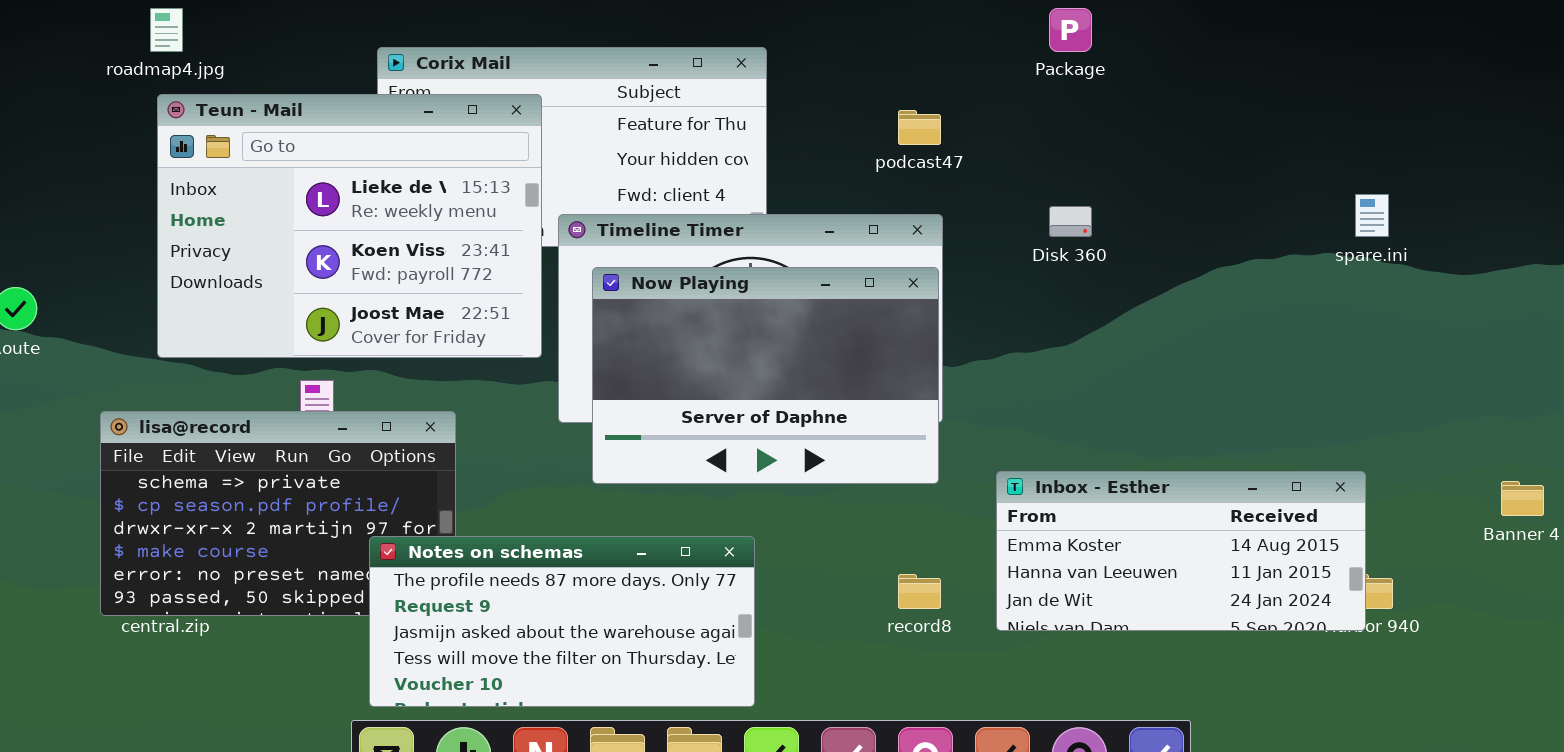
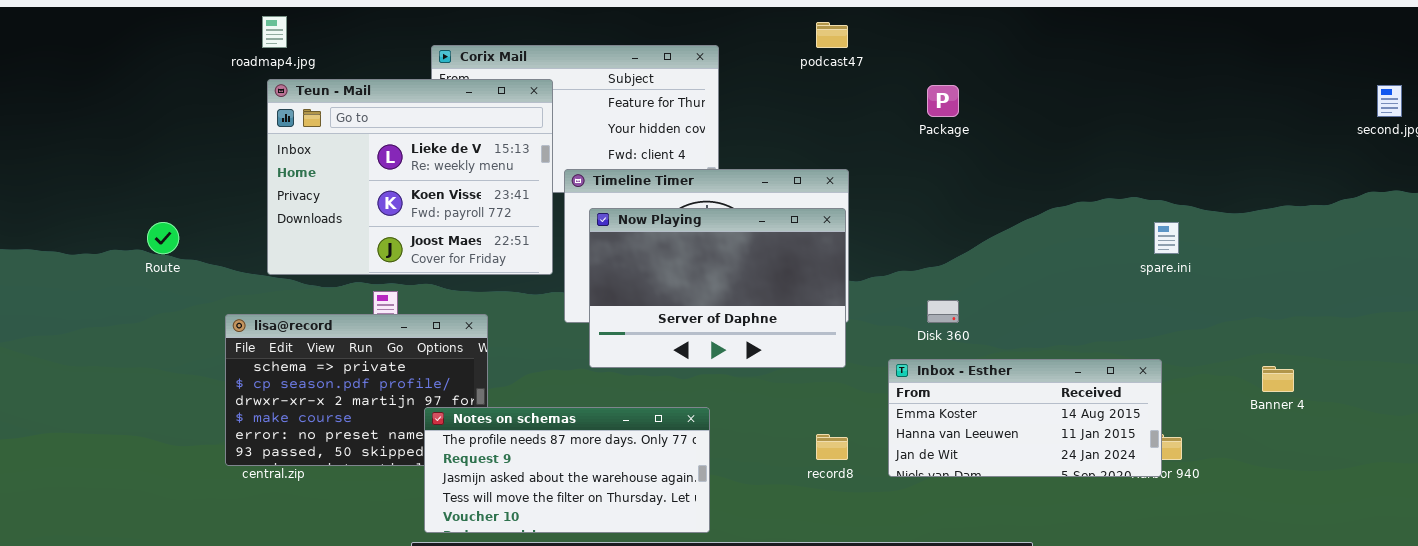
Package: [1049,8,1092,52] -> [927,85,959,117], moved
podcast47: [898,110,941,145] -> [816,22,848,48], moved
spare.ini: [1355,194,1389,237] -> [1154,222,1179,254], moved
Disk 360: [1049,206,1092,237] -> [927,300,959,323], moved

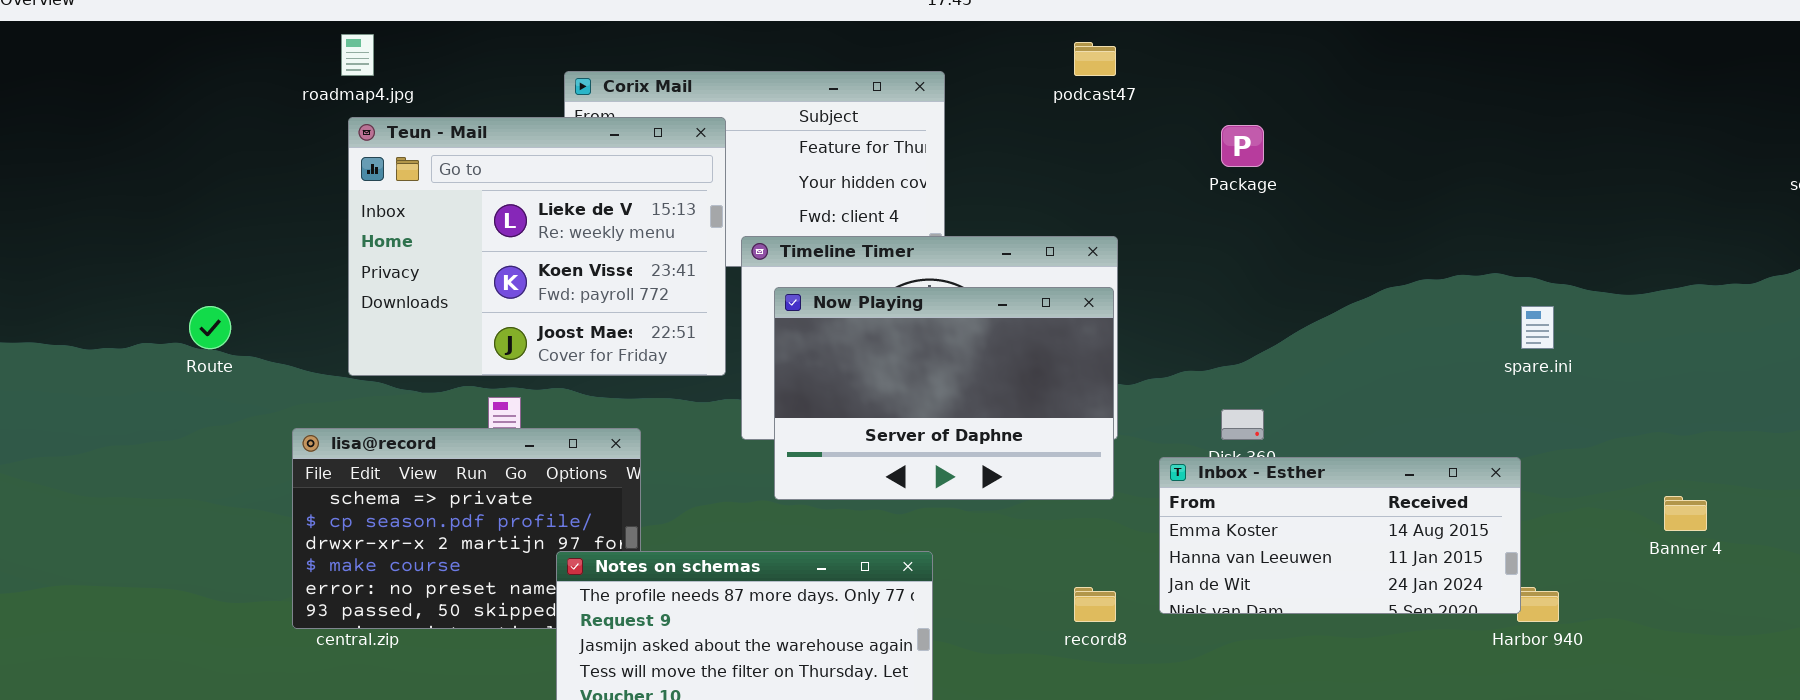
Inbox - Esther: [888,359,1162,477] -> [1159,457,1521,614], moved

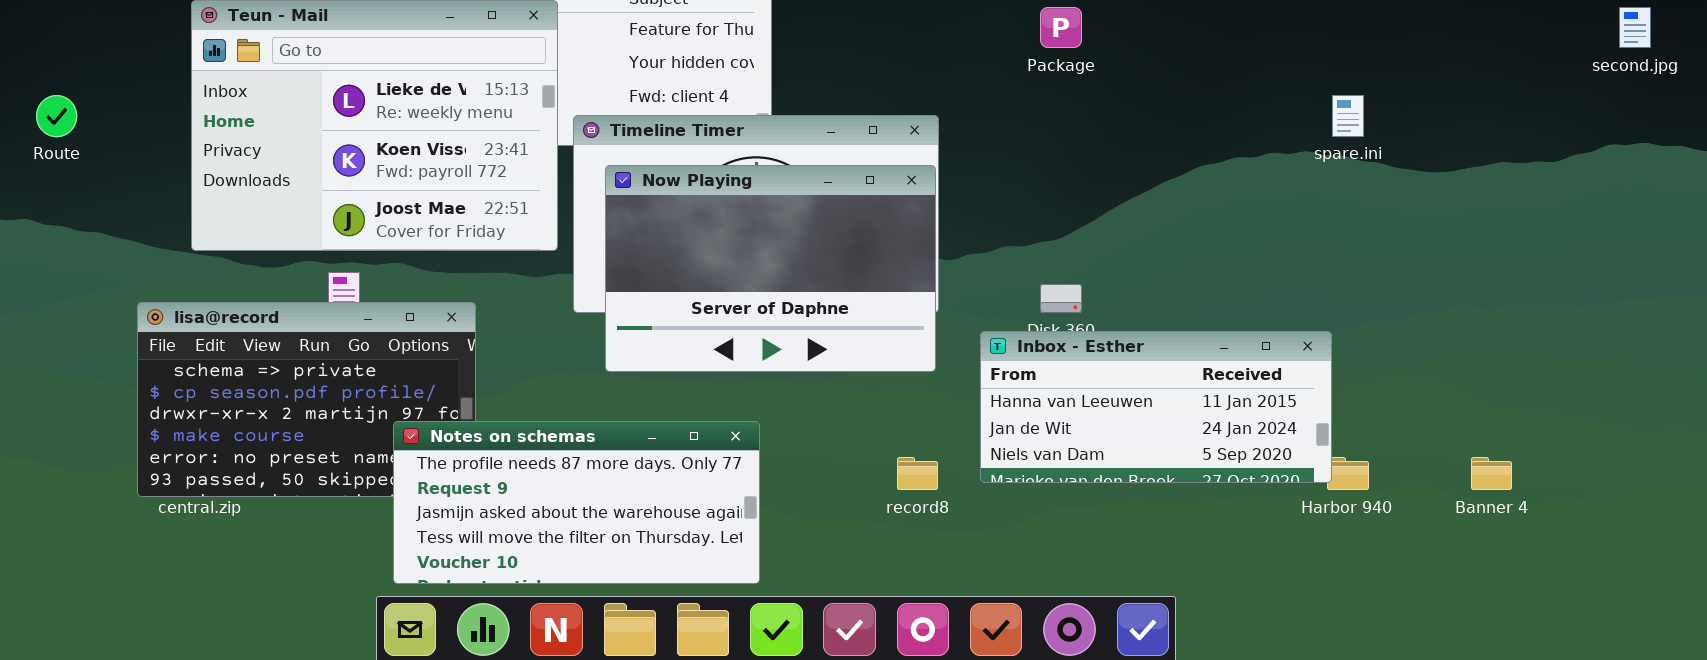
Route: [189,306,231,349] -> [36,95,77,137], moved
spare.ini: [1521,306,1554,349] -> [1332,95,1364,137], moved
Inbox - Esther: [1159,457,1521,614] -> [980,331,1332,483], scrolled down 1 row
Banner 4: [1664,496,1707,531] -> [1471,457,1512,490], moved

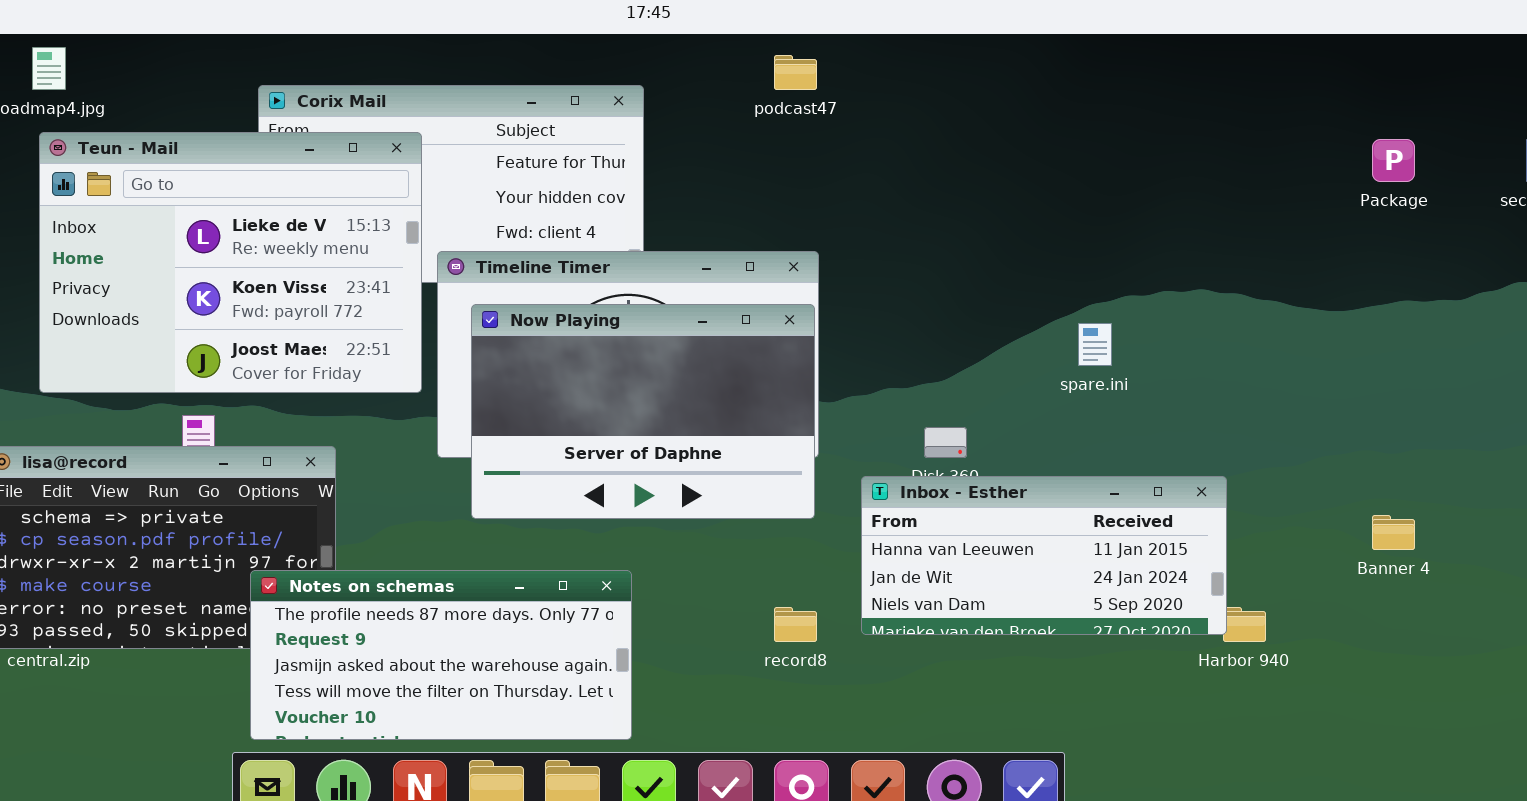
Package: [1040,7,1082,48] -> [1372,139,1415,182], moved
spare.ini: [1332,95,1364,137] -> [1078,323,1112,366], moved
Banner 4: [1471,457,1512,490] -> [1372,515,1415,550], moved

